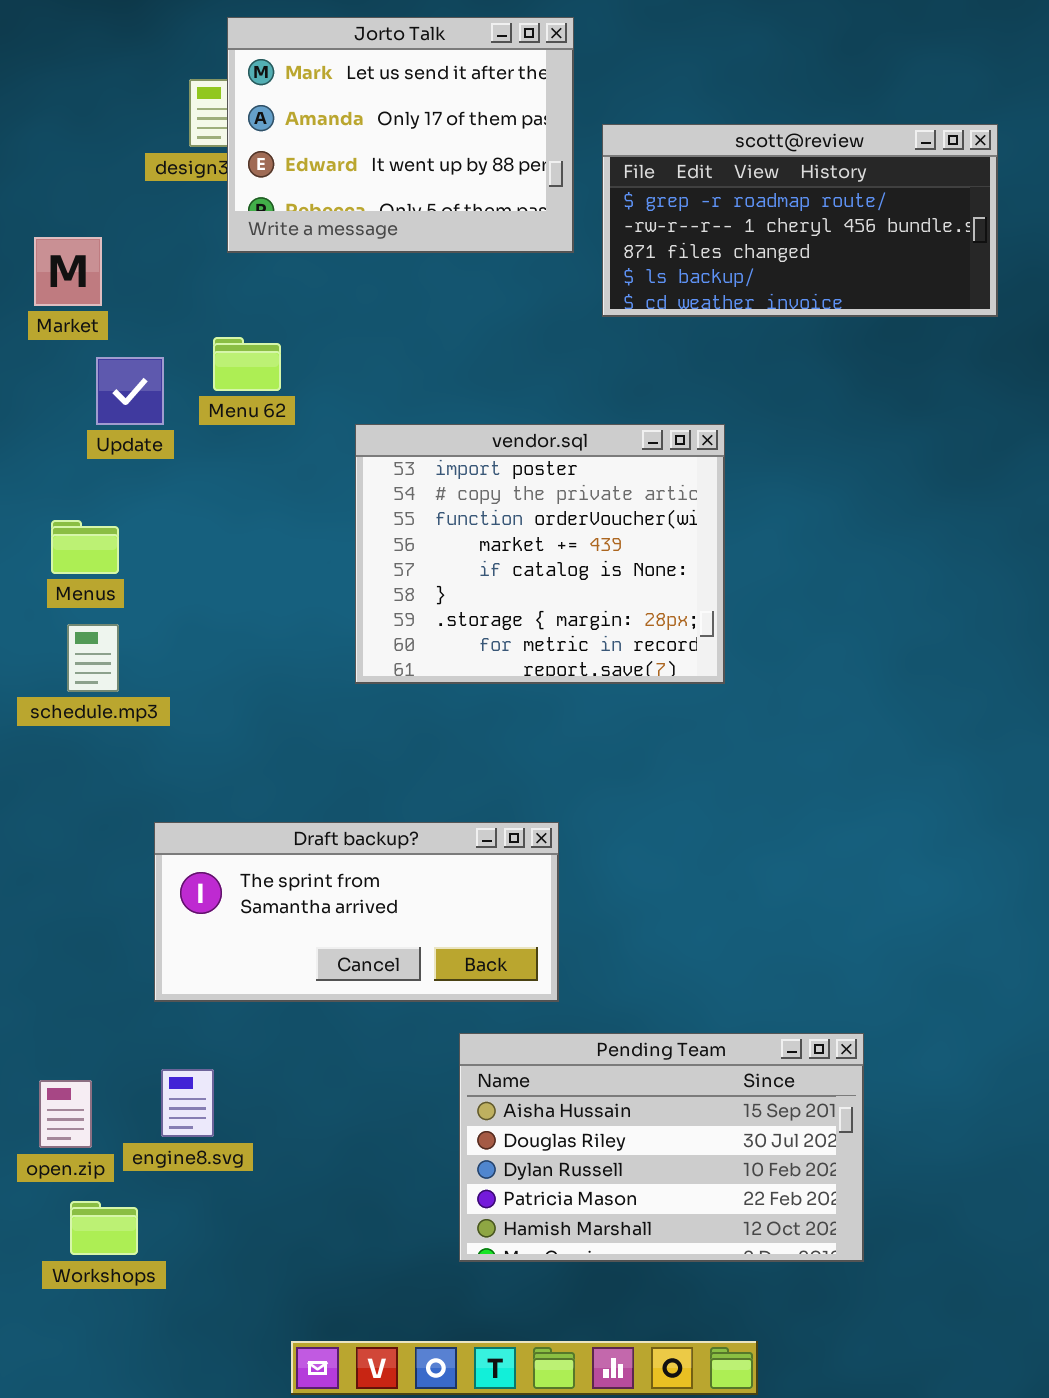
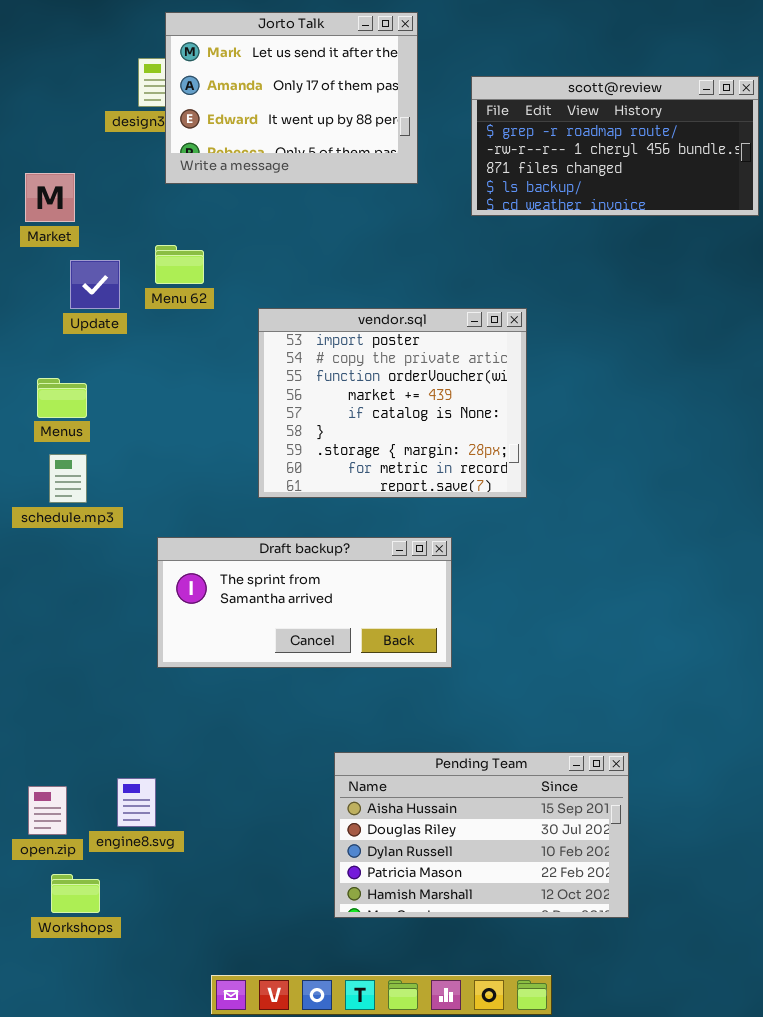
scott@review: [602,124,998,317] -> [471,76,759,216], moved
Draft backup?: [154,822,559,1002] -> [157,537,452,668], moved

